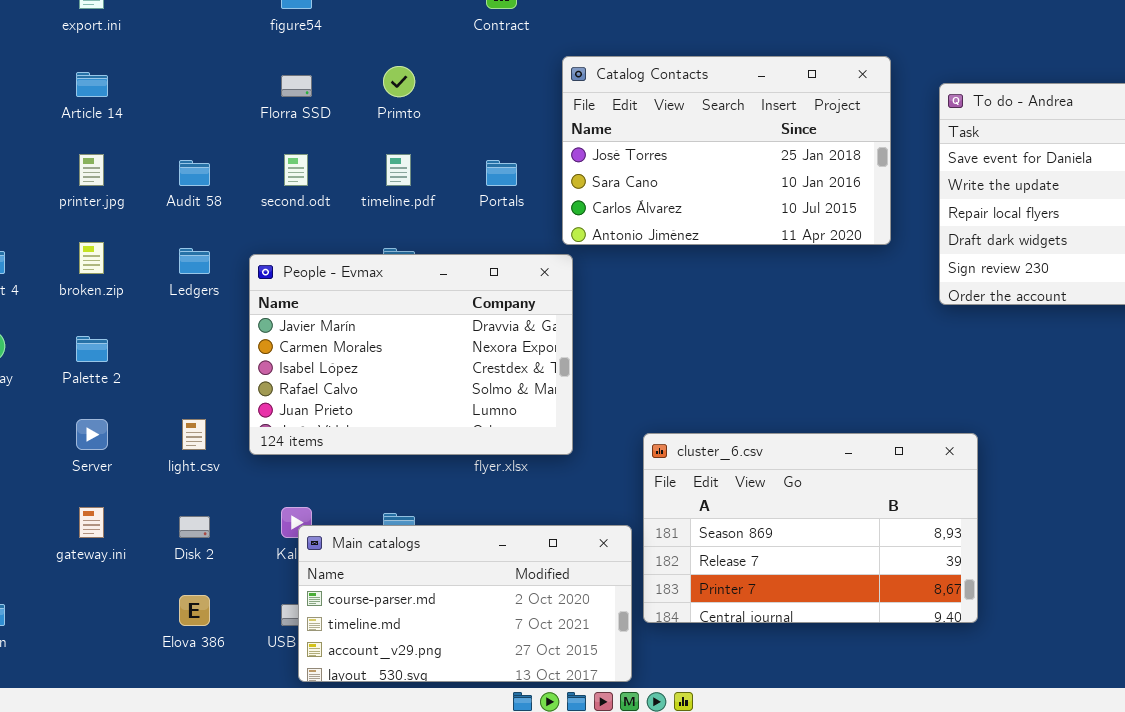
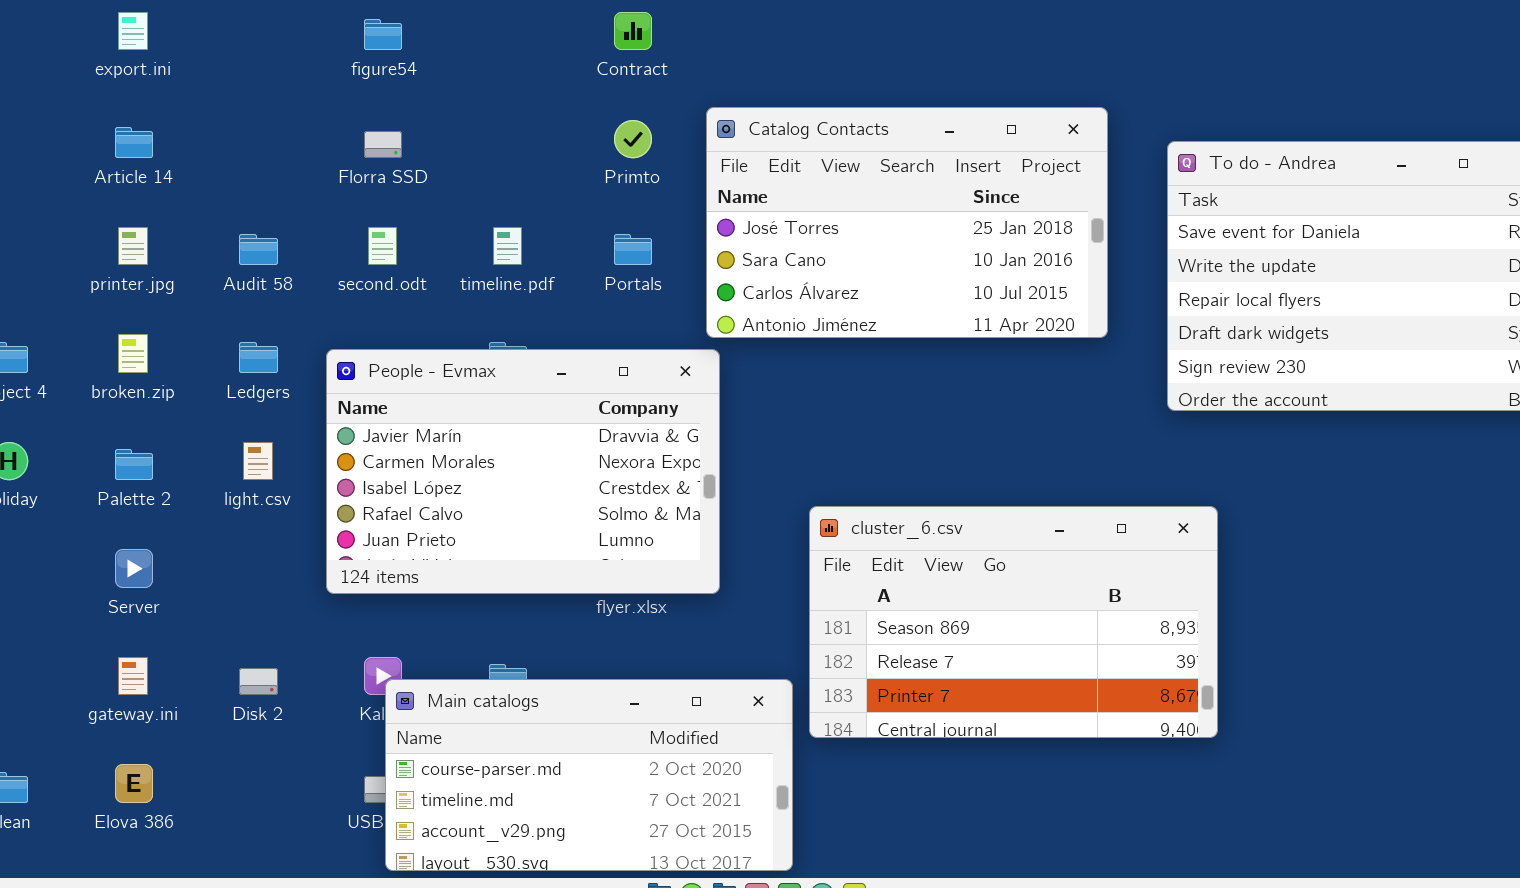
Primto: [383,66,415,97] -> [614,120,652,158], moved
light.csv: [182,419,206,450] -> [243,442,273,480], moved
cluster_6.csv: [643,433,978,623] -> [809,506,1218,738], moved
Elova 386: [179,595,210,626] -> [115,764,153,803], moved

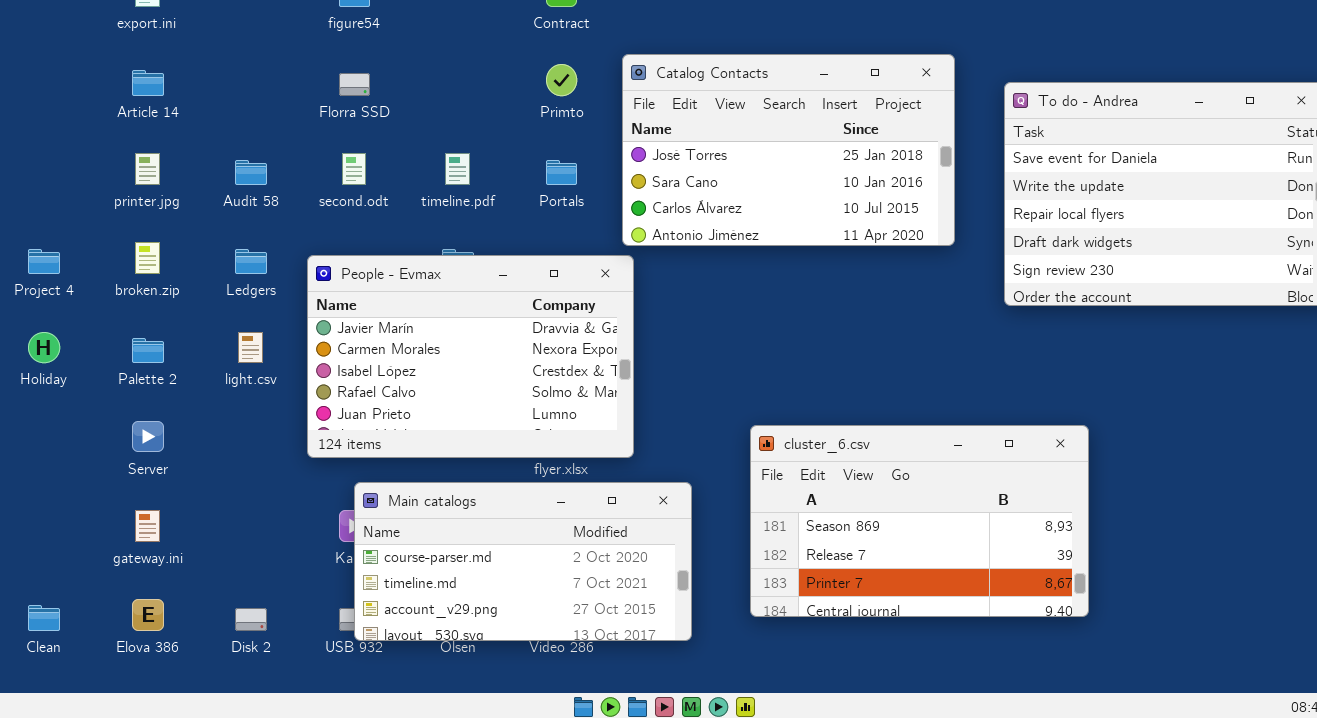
cluster_6.csv: [809,506,1218,738] -> [750,425,1089,617], moved
Disk 2: [239,668,278,695] -> [235,608,267,631], moved
Main catalogs: [385,679,793,871] -> [354,482,692,641], moved

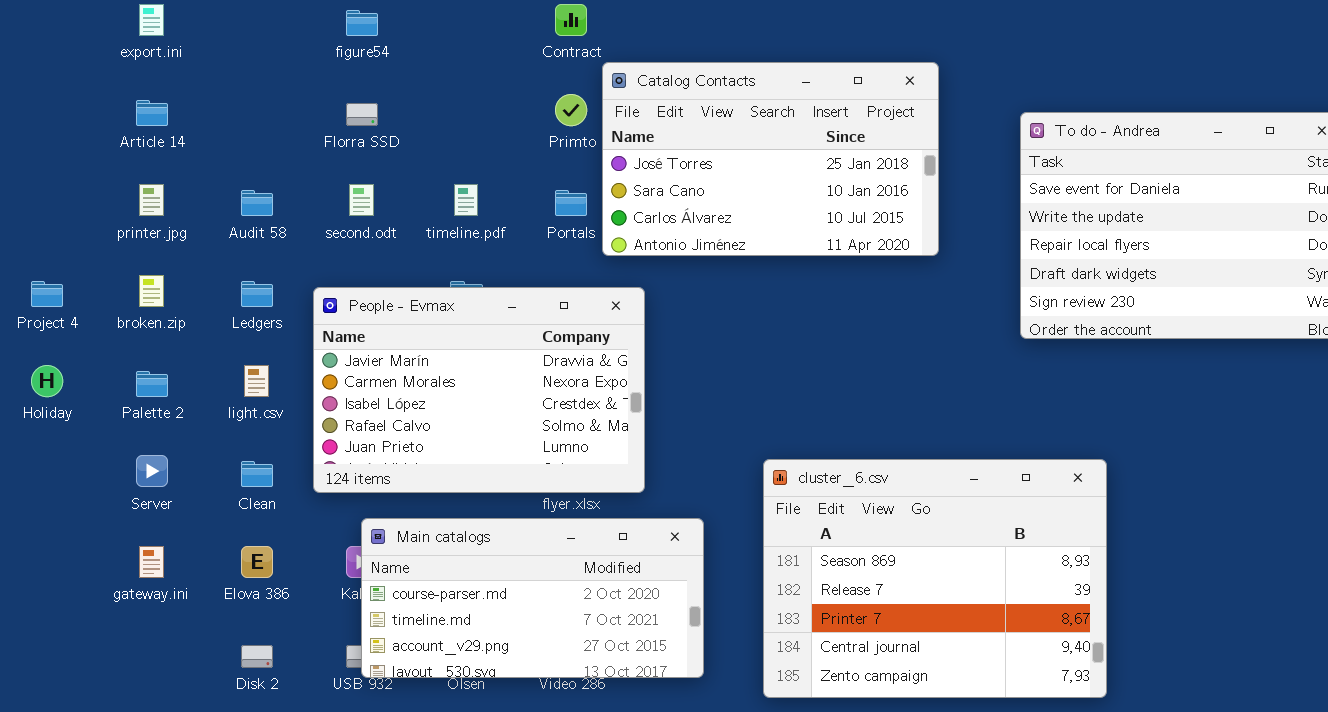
Catalog Contacts: [622,54,955,246] -> [602,62,939,256], moved
cluster_6.csv: [750,425,1089,617] -> [763,459,1107,698], resized
Elova 386: [132,599,164,631] -> [241,546,273,578], moved
Clean: [28,605,60,631] -> [241,461,273,487], moved

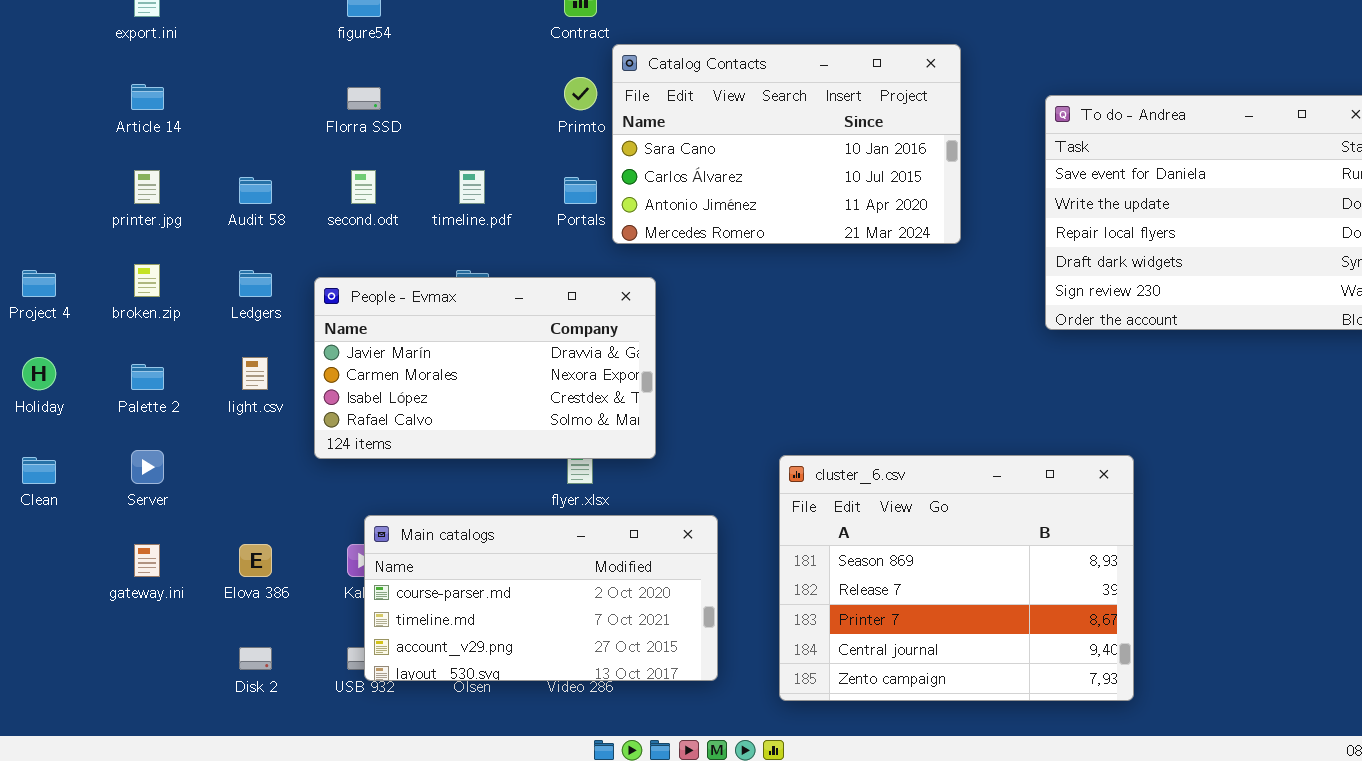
Catalog Contacts: [602,62,939,256] -> [612,44,961,244], scrolled down 1 row
People - Evmax: [313,287,645,493] -> [314,277,656,459], resized
Clean: [241,461,273,487] -> [22,457,56,484], moved

